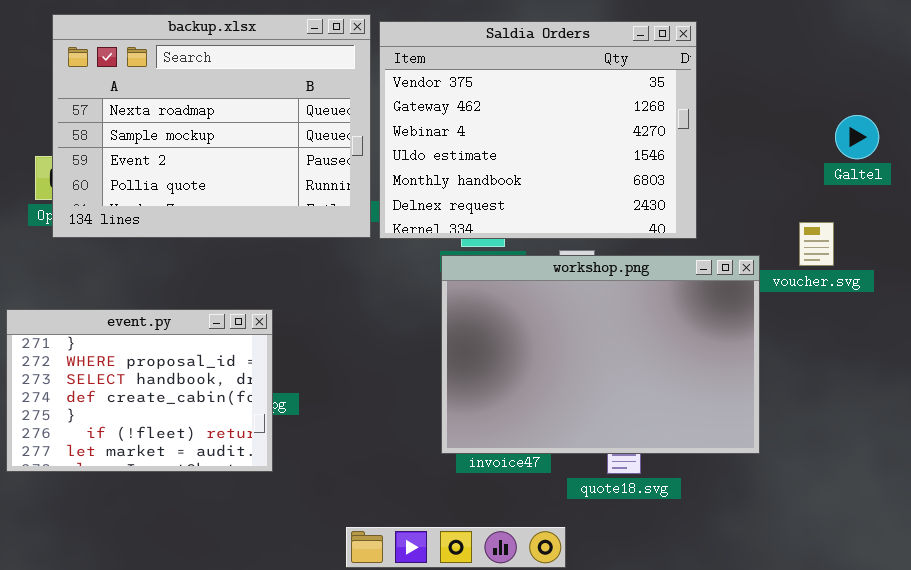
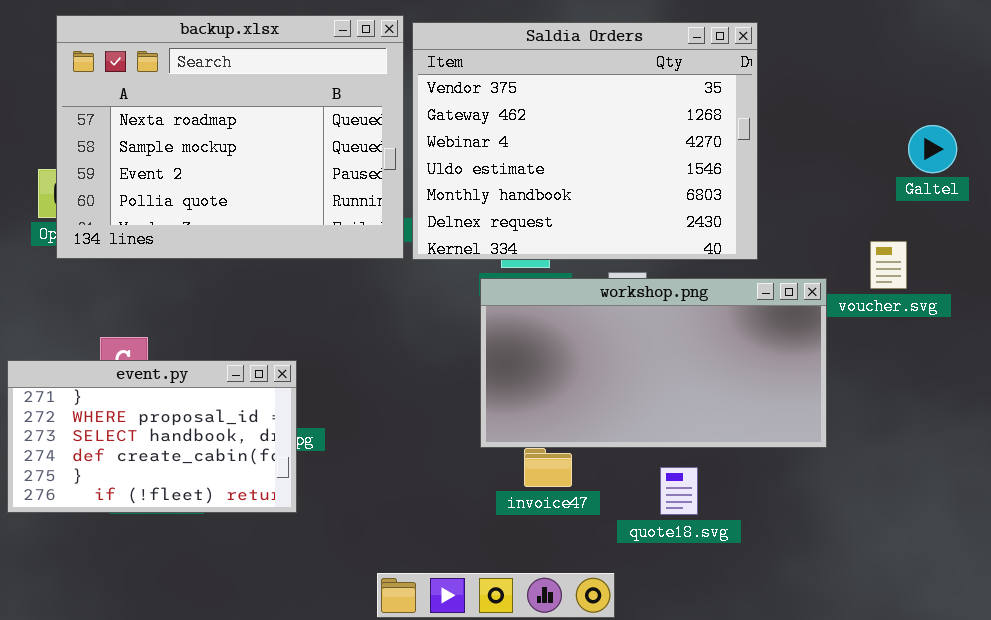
workshop.png: [441,255,760,454] -> [480,278,827,448], resized
event.py: [6,309,273,472] -> [7,360,297,513], resized

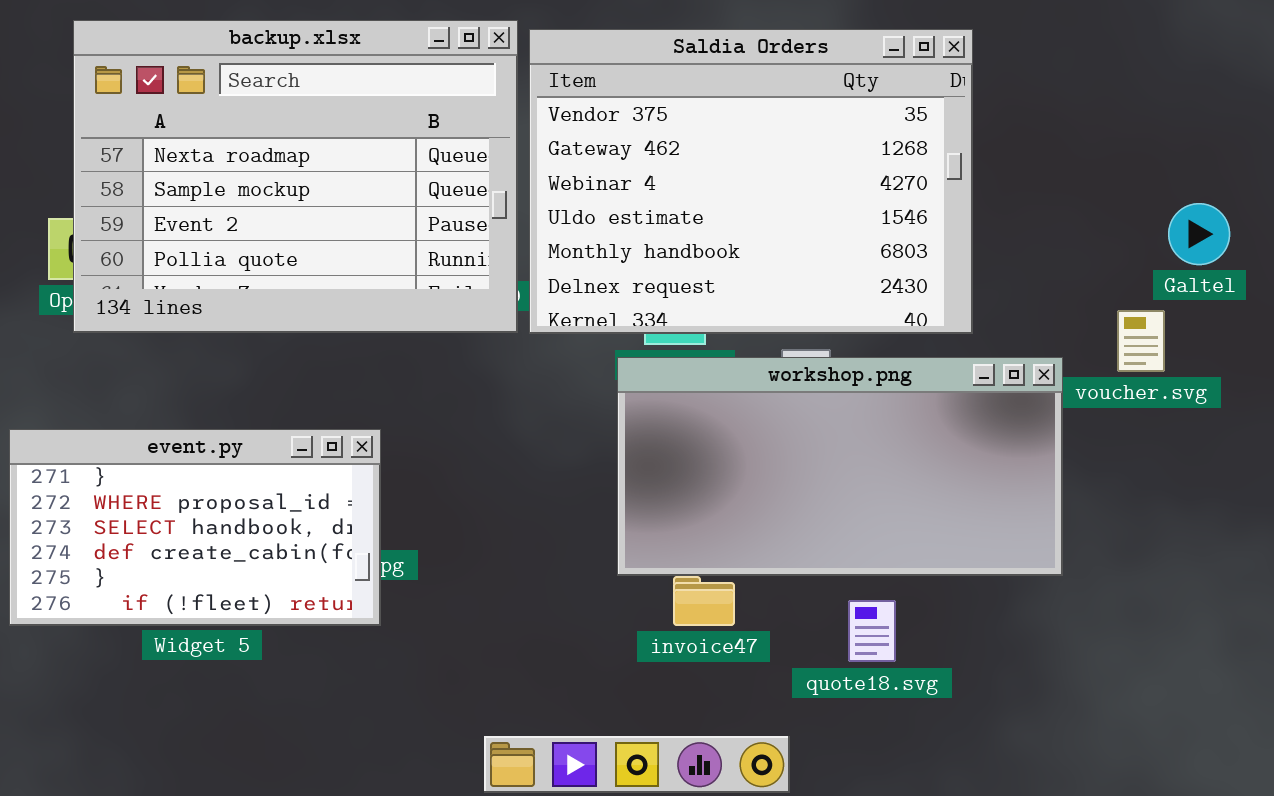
Galtel: [908,125,957,173] -> [1168,203,1230,265], moved
event.py: [7,360,297,513] -> [9,429,381,626], moved

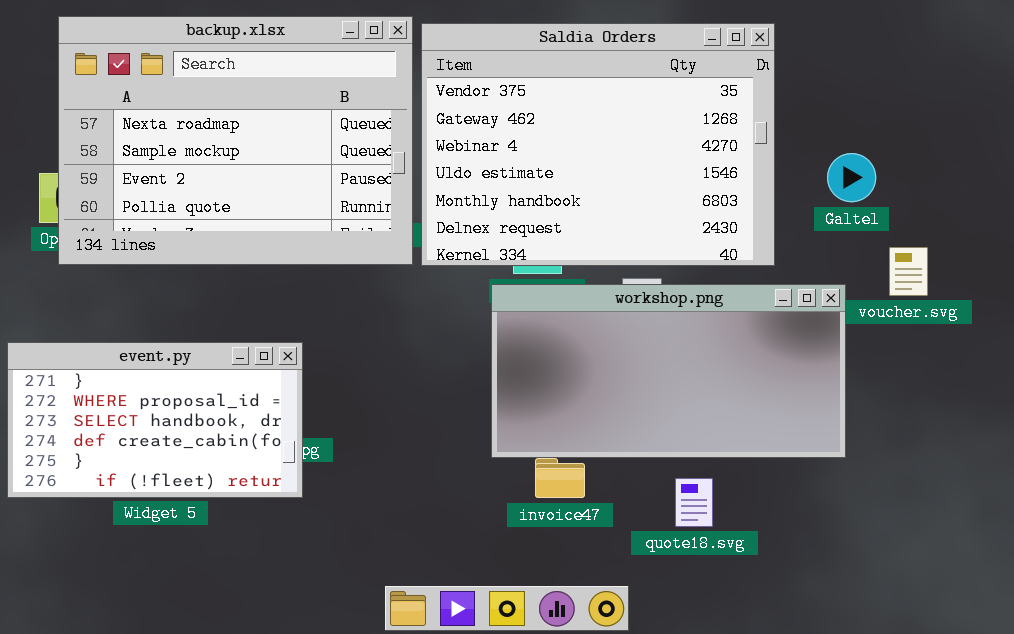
Galtel: [1168,203,1230,265] -> [827,153,876,202], moved

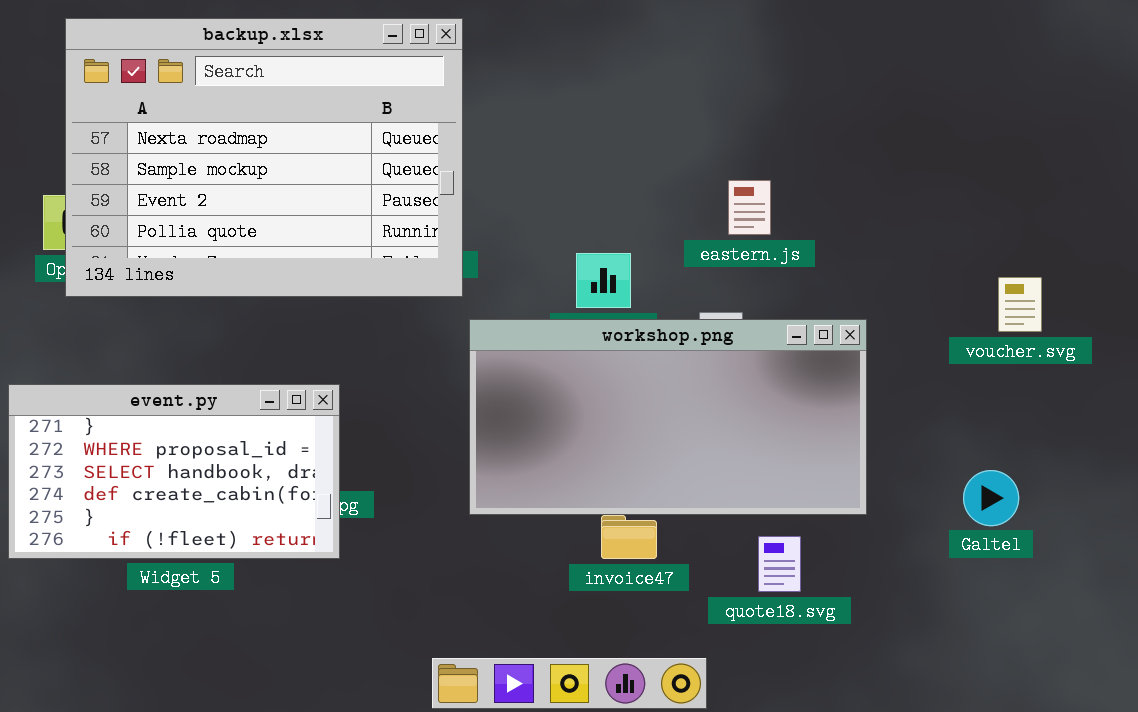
Saldia Orders: [421,23,775,266] -> none, closed
Galtel: [827,153,876,202] -> [963,470,1019,526], moved
workshop.png: [491,284,846,458] -> [469,319,867,515], moved

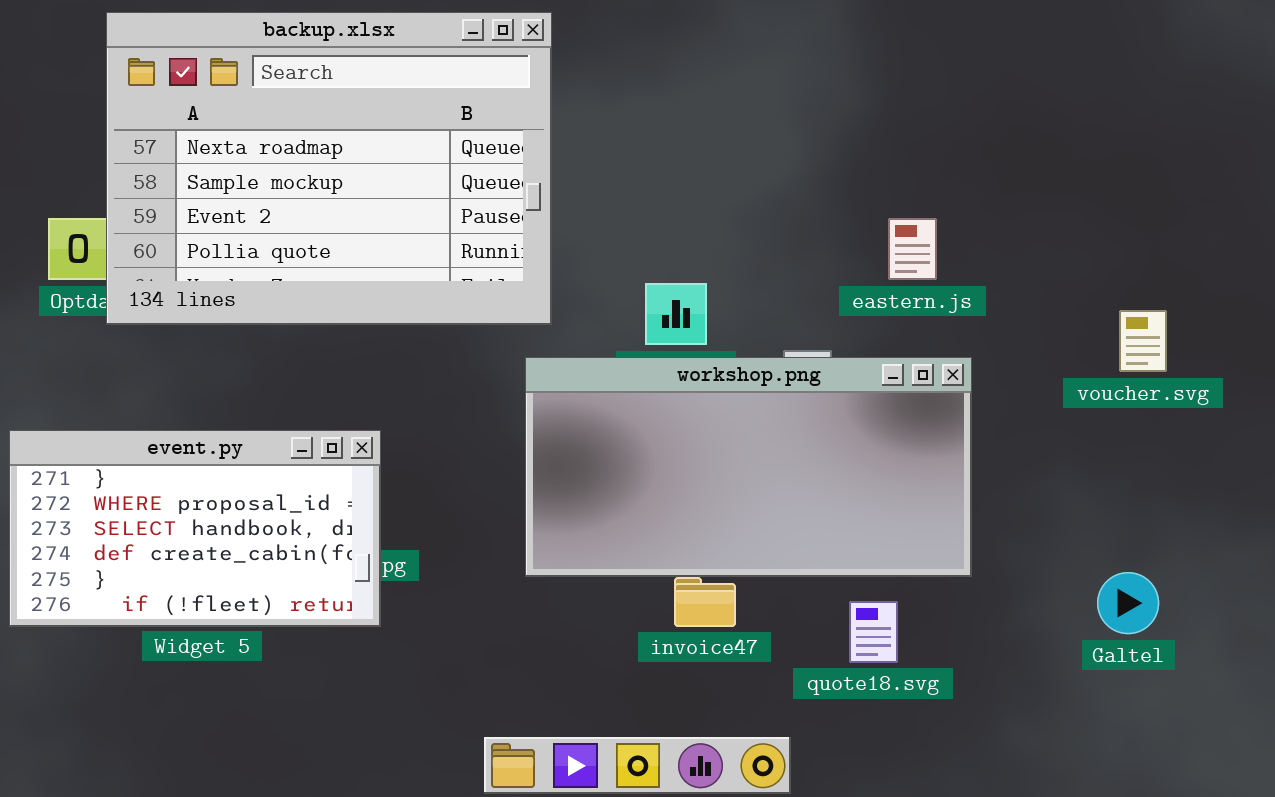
backup.xlsx: [65,18,463,297] -> [106,12,552,325], moved
eastern.js: [728,180,771,235] -> [888,218,937,280], moved
Galtel: [963,470,1019,526] -> [1097,572,1159,634], moved

